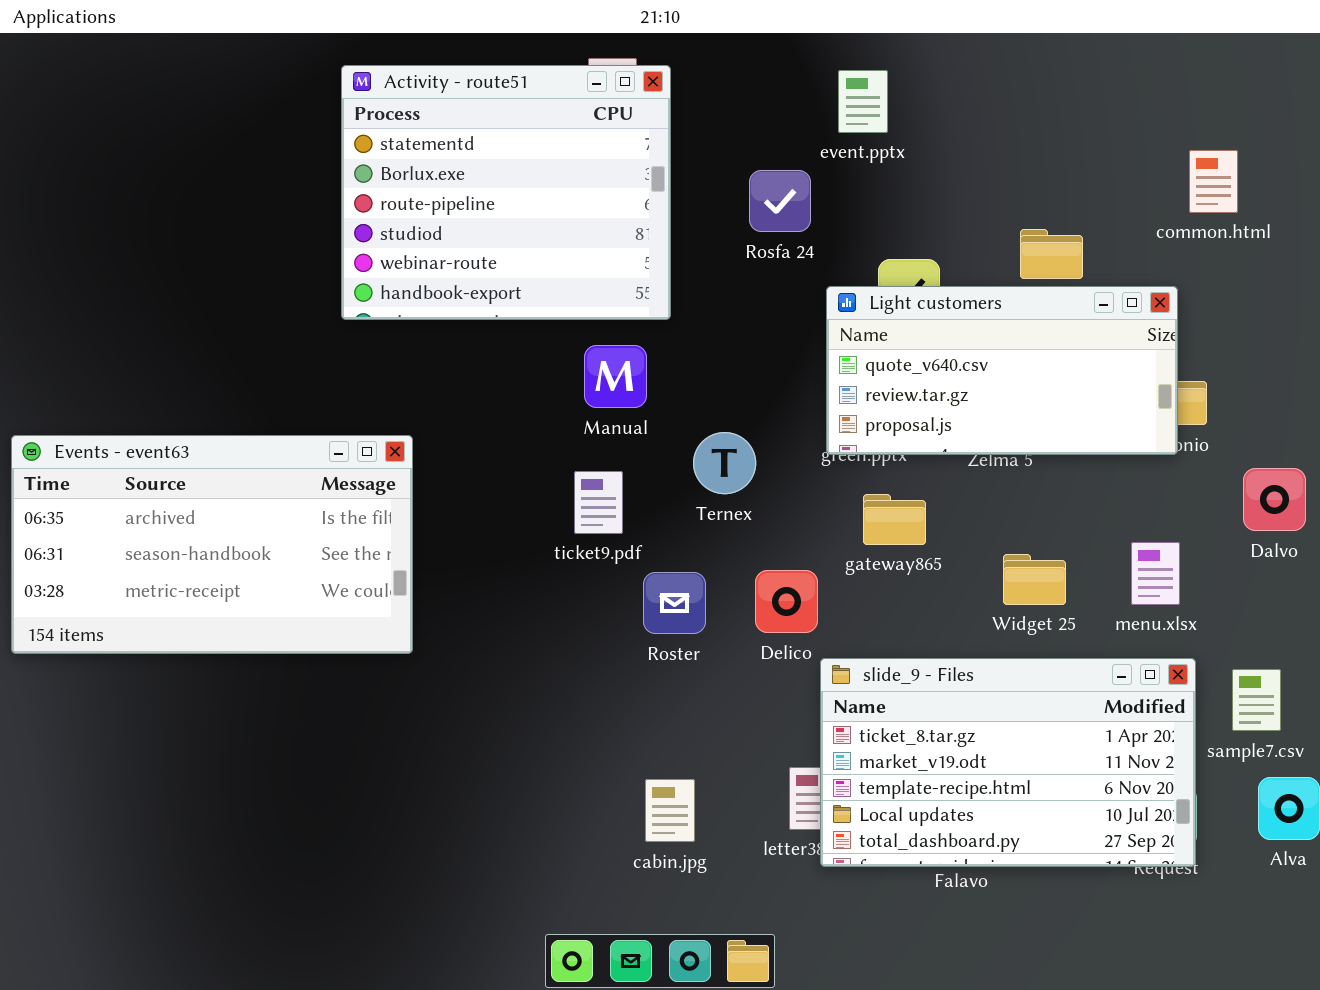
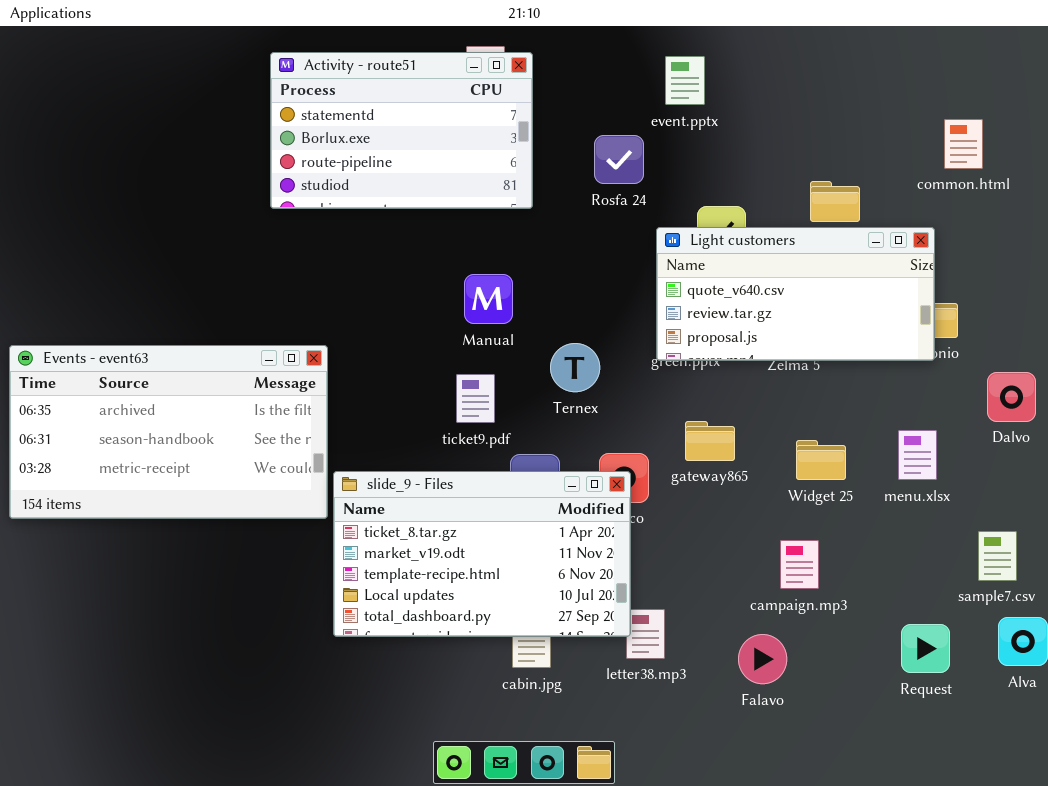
Activity - route51: [341,65,671,320] -> [270,52,533,209], resized
gateway865: [863,494,926,545] -> [685,421,735,461], moved
slide_9 - Files: [820,658,1196,867] -> [333,471,631,637], moved

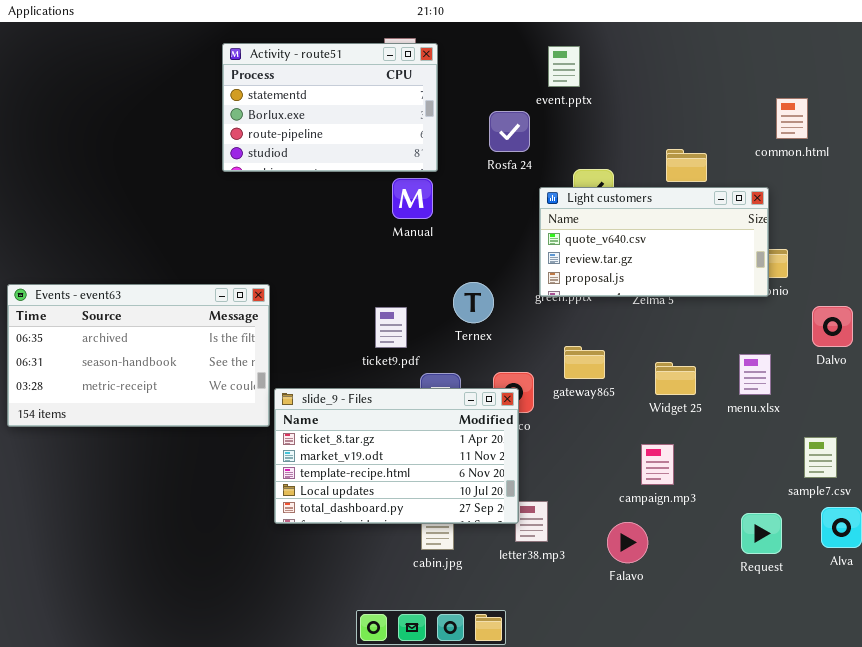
Manual: [464,274,513,324] -> [392,178,433,219], moved

